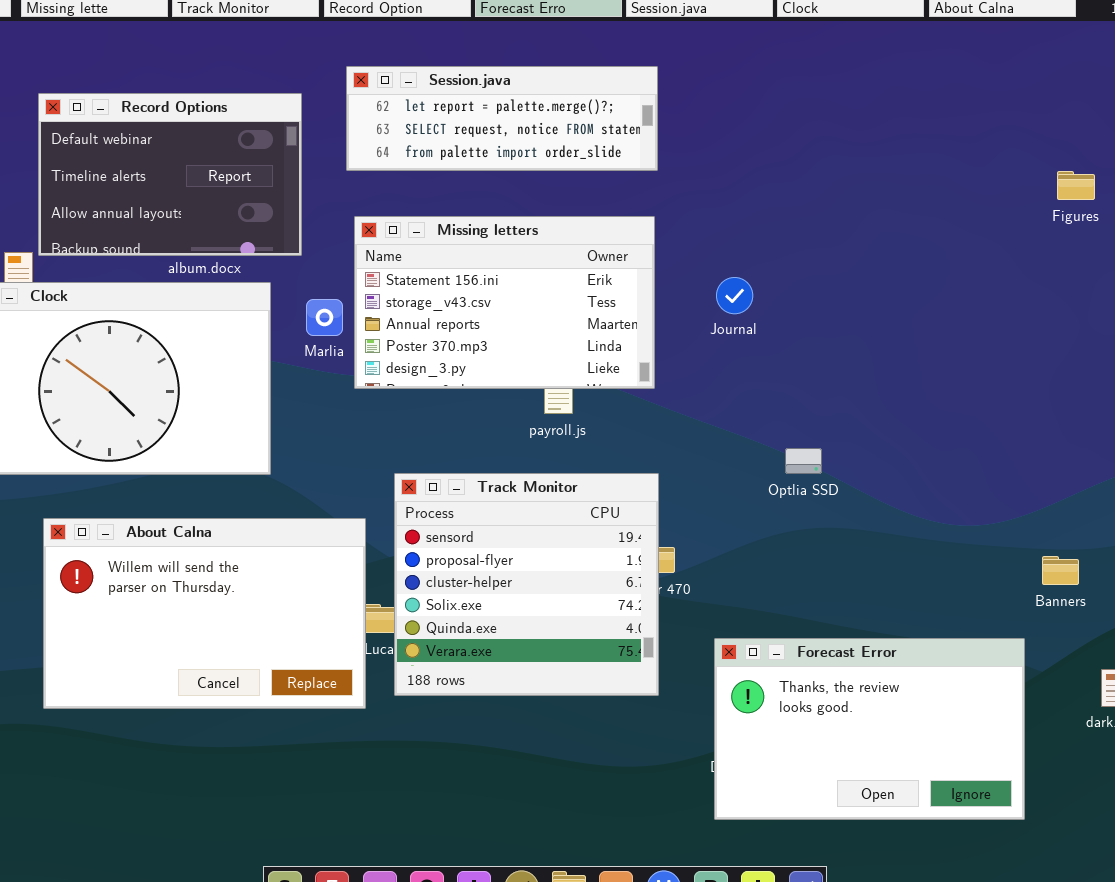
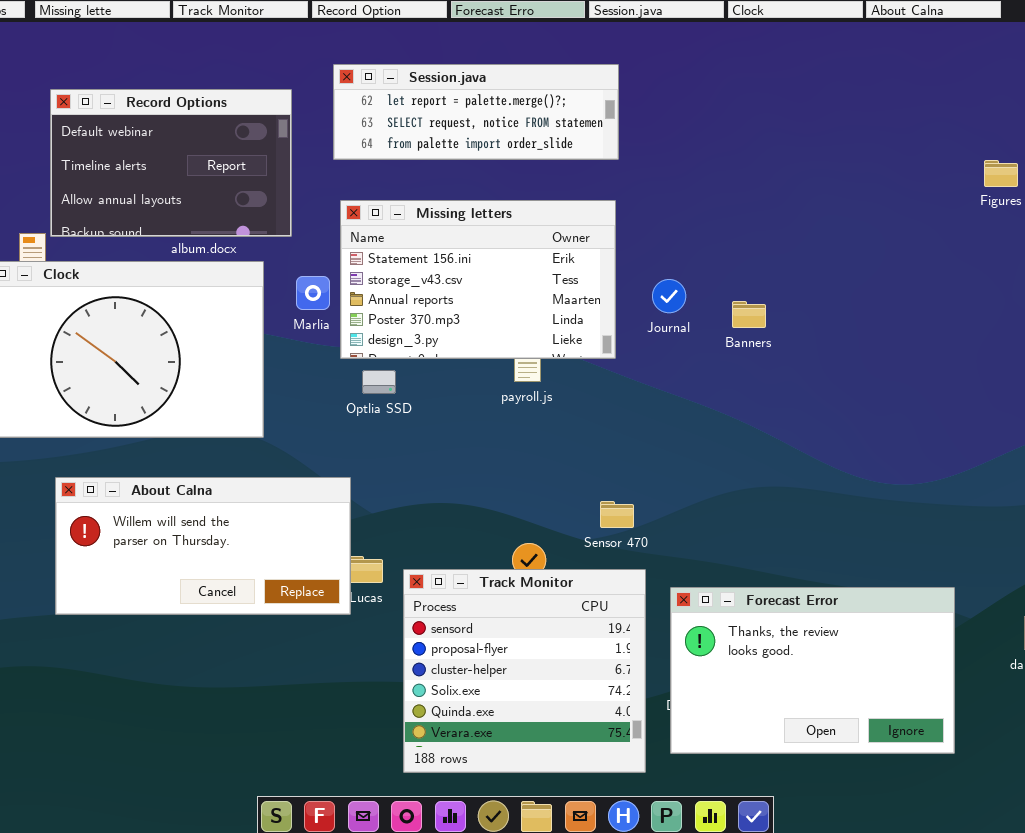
Journal: [716,277,753,314] -> [652,279,686,313], moved
Optlia SSD: [785,448,822,474] -> [362,370,396,394], moved
Track Monitor: [394,473,659,696] -> [403,569,646,773], moved
About Calna: [43,518,366,709] -> [55,477,351,615], resized
Banners: [1042,556,1079,585] -> [732,301,766,328], moved

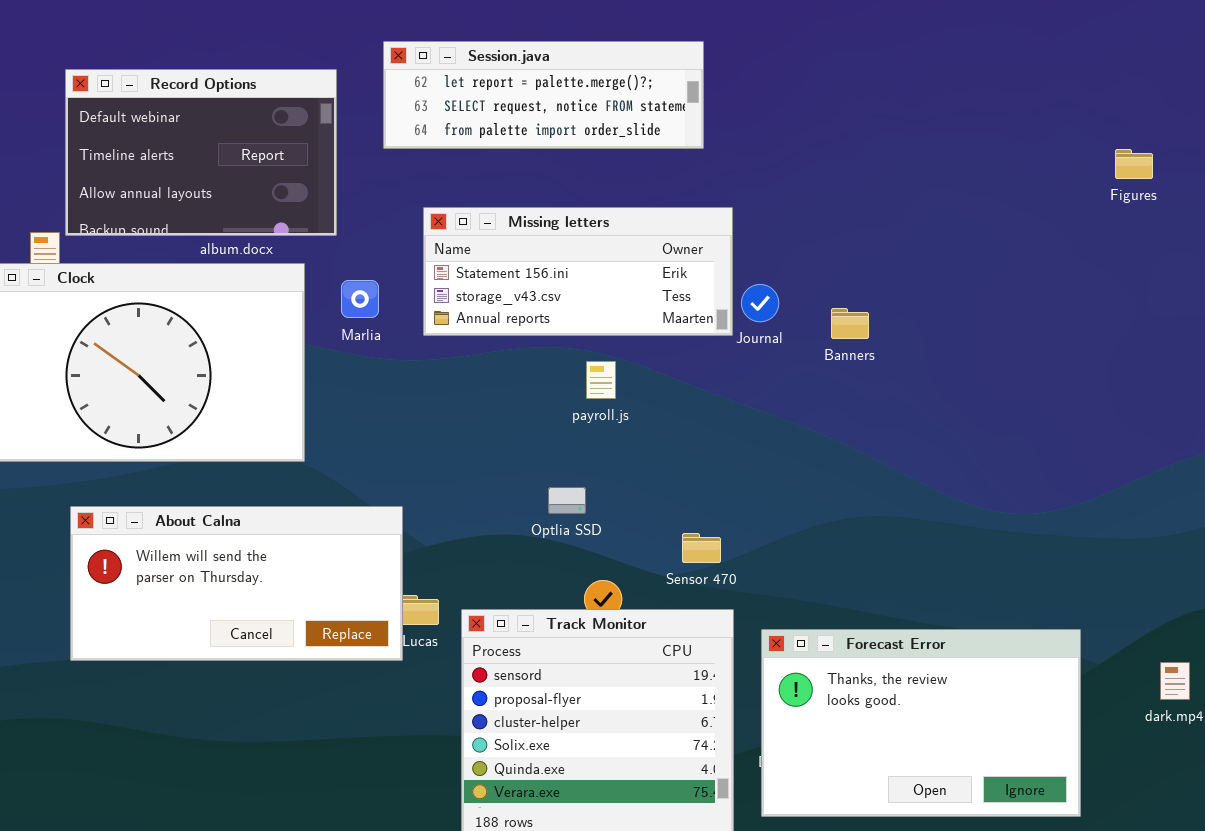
Missing letters: [340,200,616,359] -> [423,207,733,336], moved, resized
Optlia SSD: [362,370,396,394] -> [548,487,586,514], moved

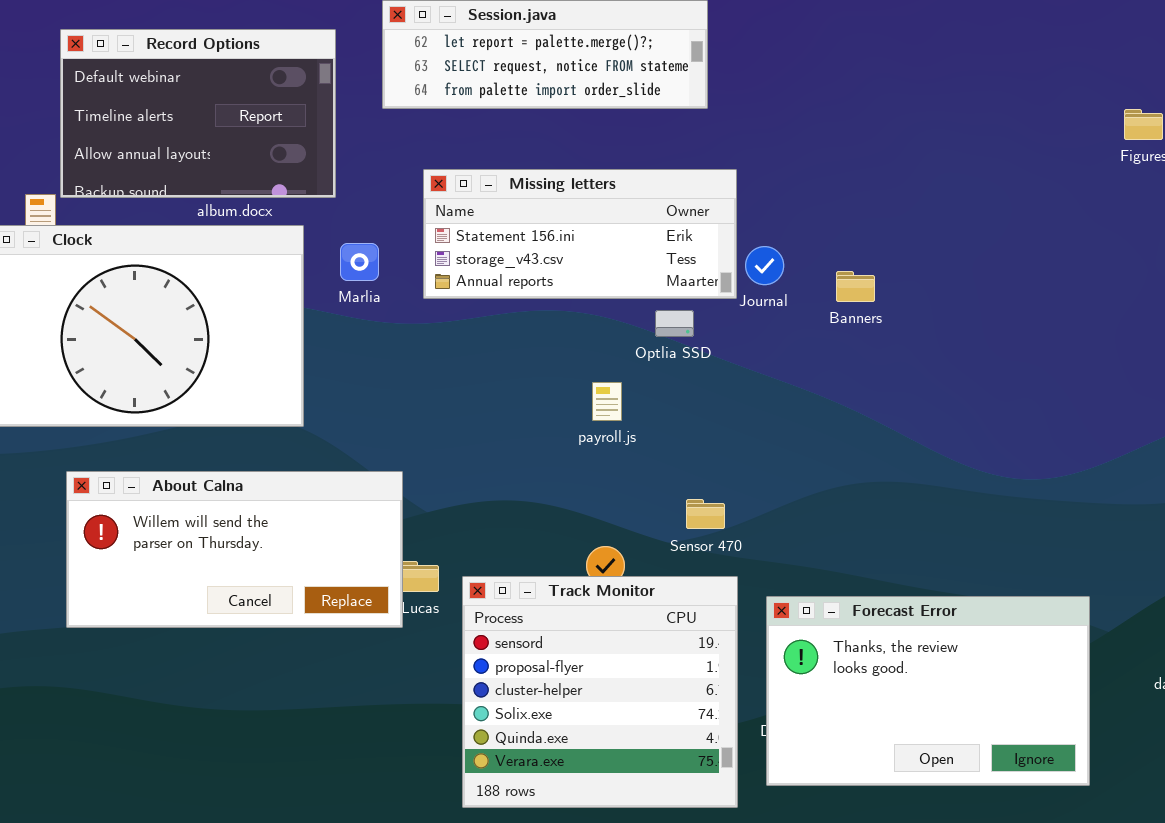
payroll.js: [586,361,616,399] -> [592,382,622,421], moved
Optlia SSD: [548,487,586,514] -> [655,310,694,337], moved

